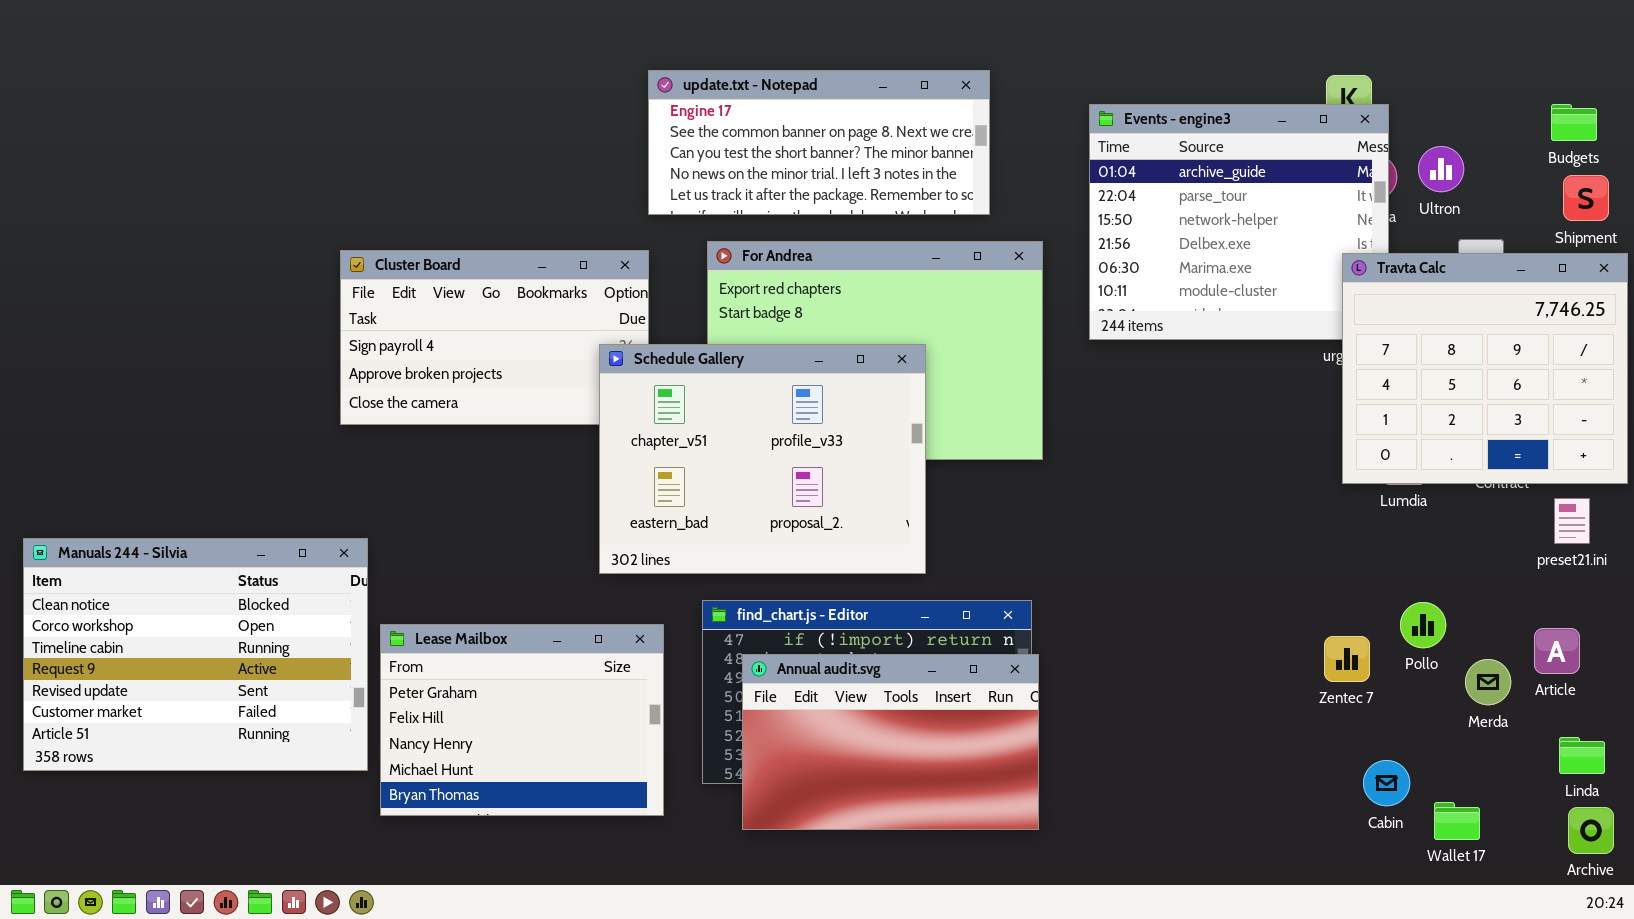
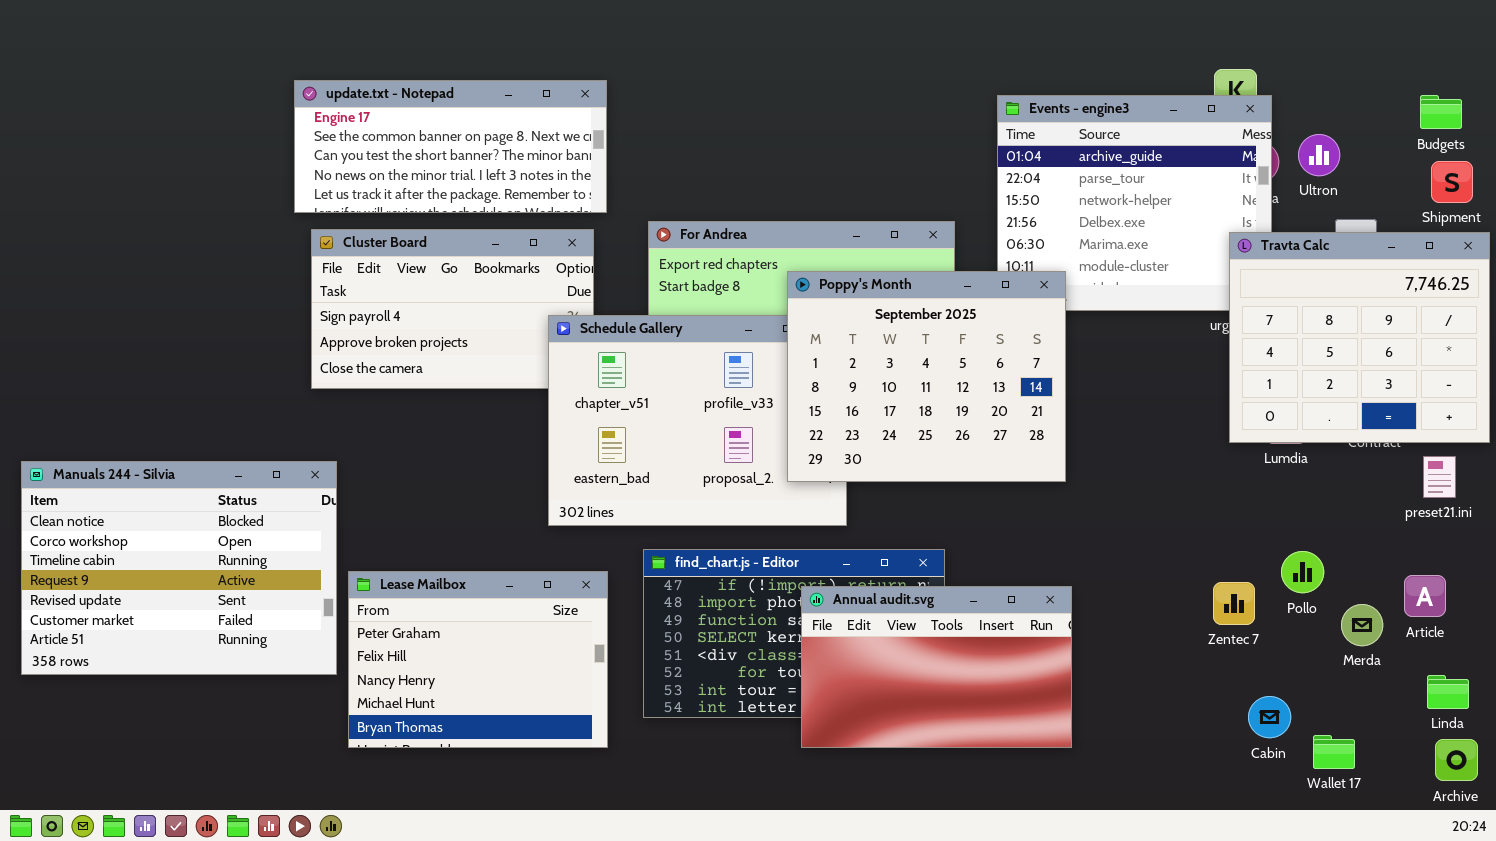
update.txt - Notepad: [648,70,990,215] -> [294,80,607,213], moved
Poppy's Month: none -> [787,271,1066,482], opened
Manuals 244 - Silvia: [23,538,368,771] -> [21,461,337,675], moved
Annual audit.svg: [742,654,1039,830] -> [801,586,1072,748], moved

